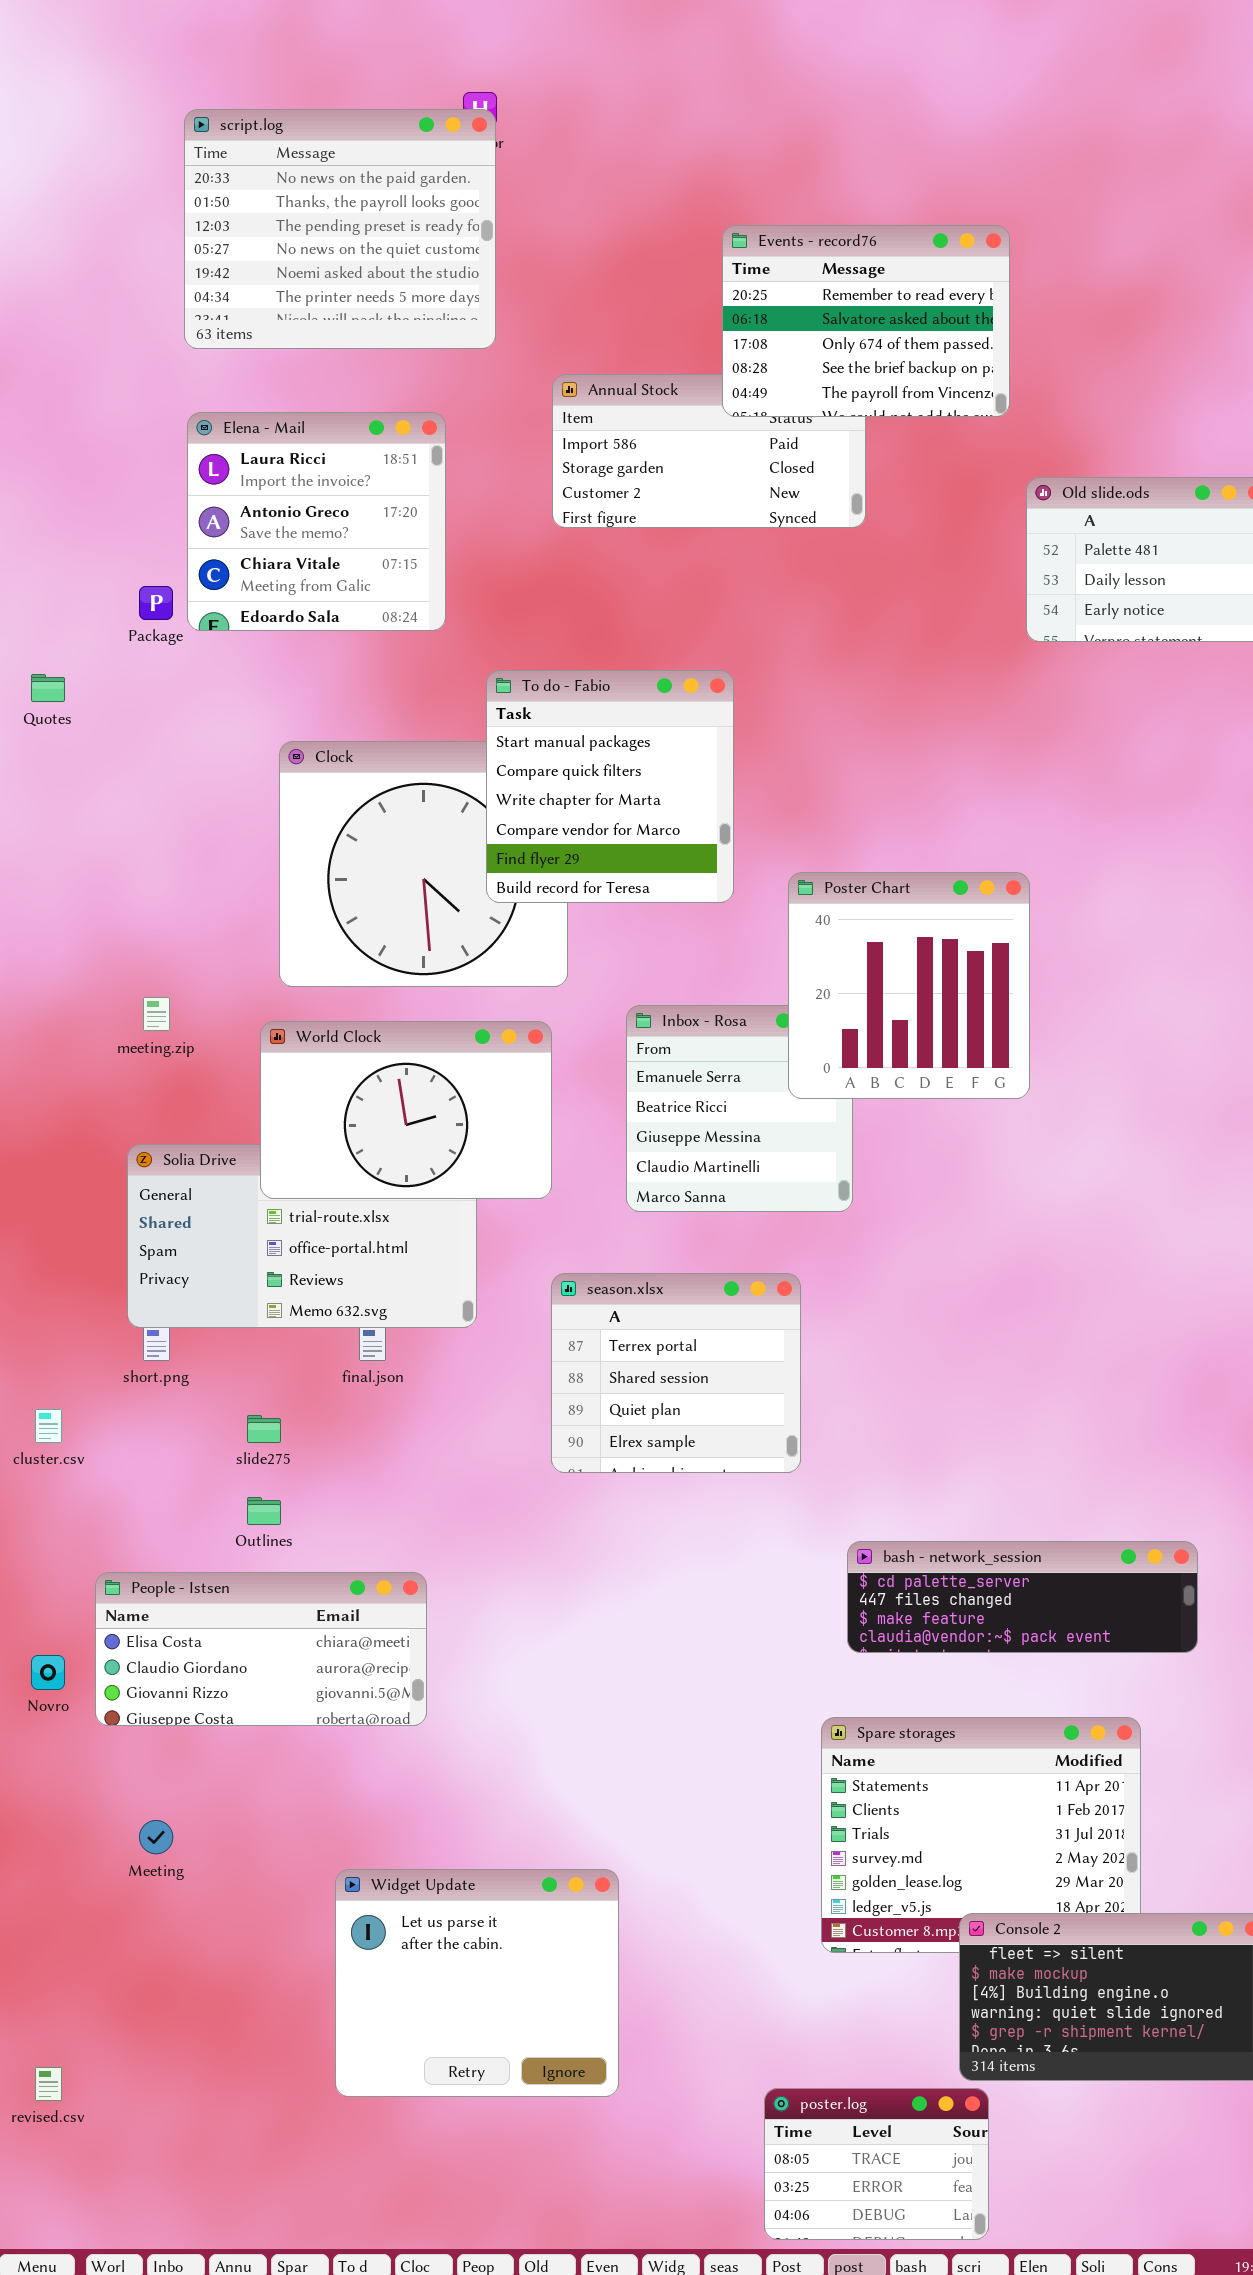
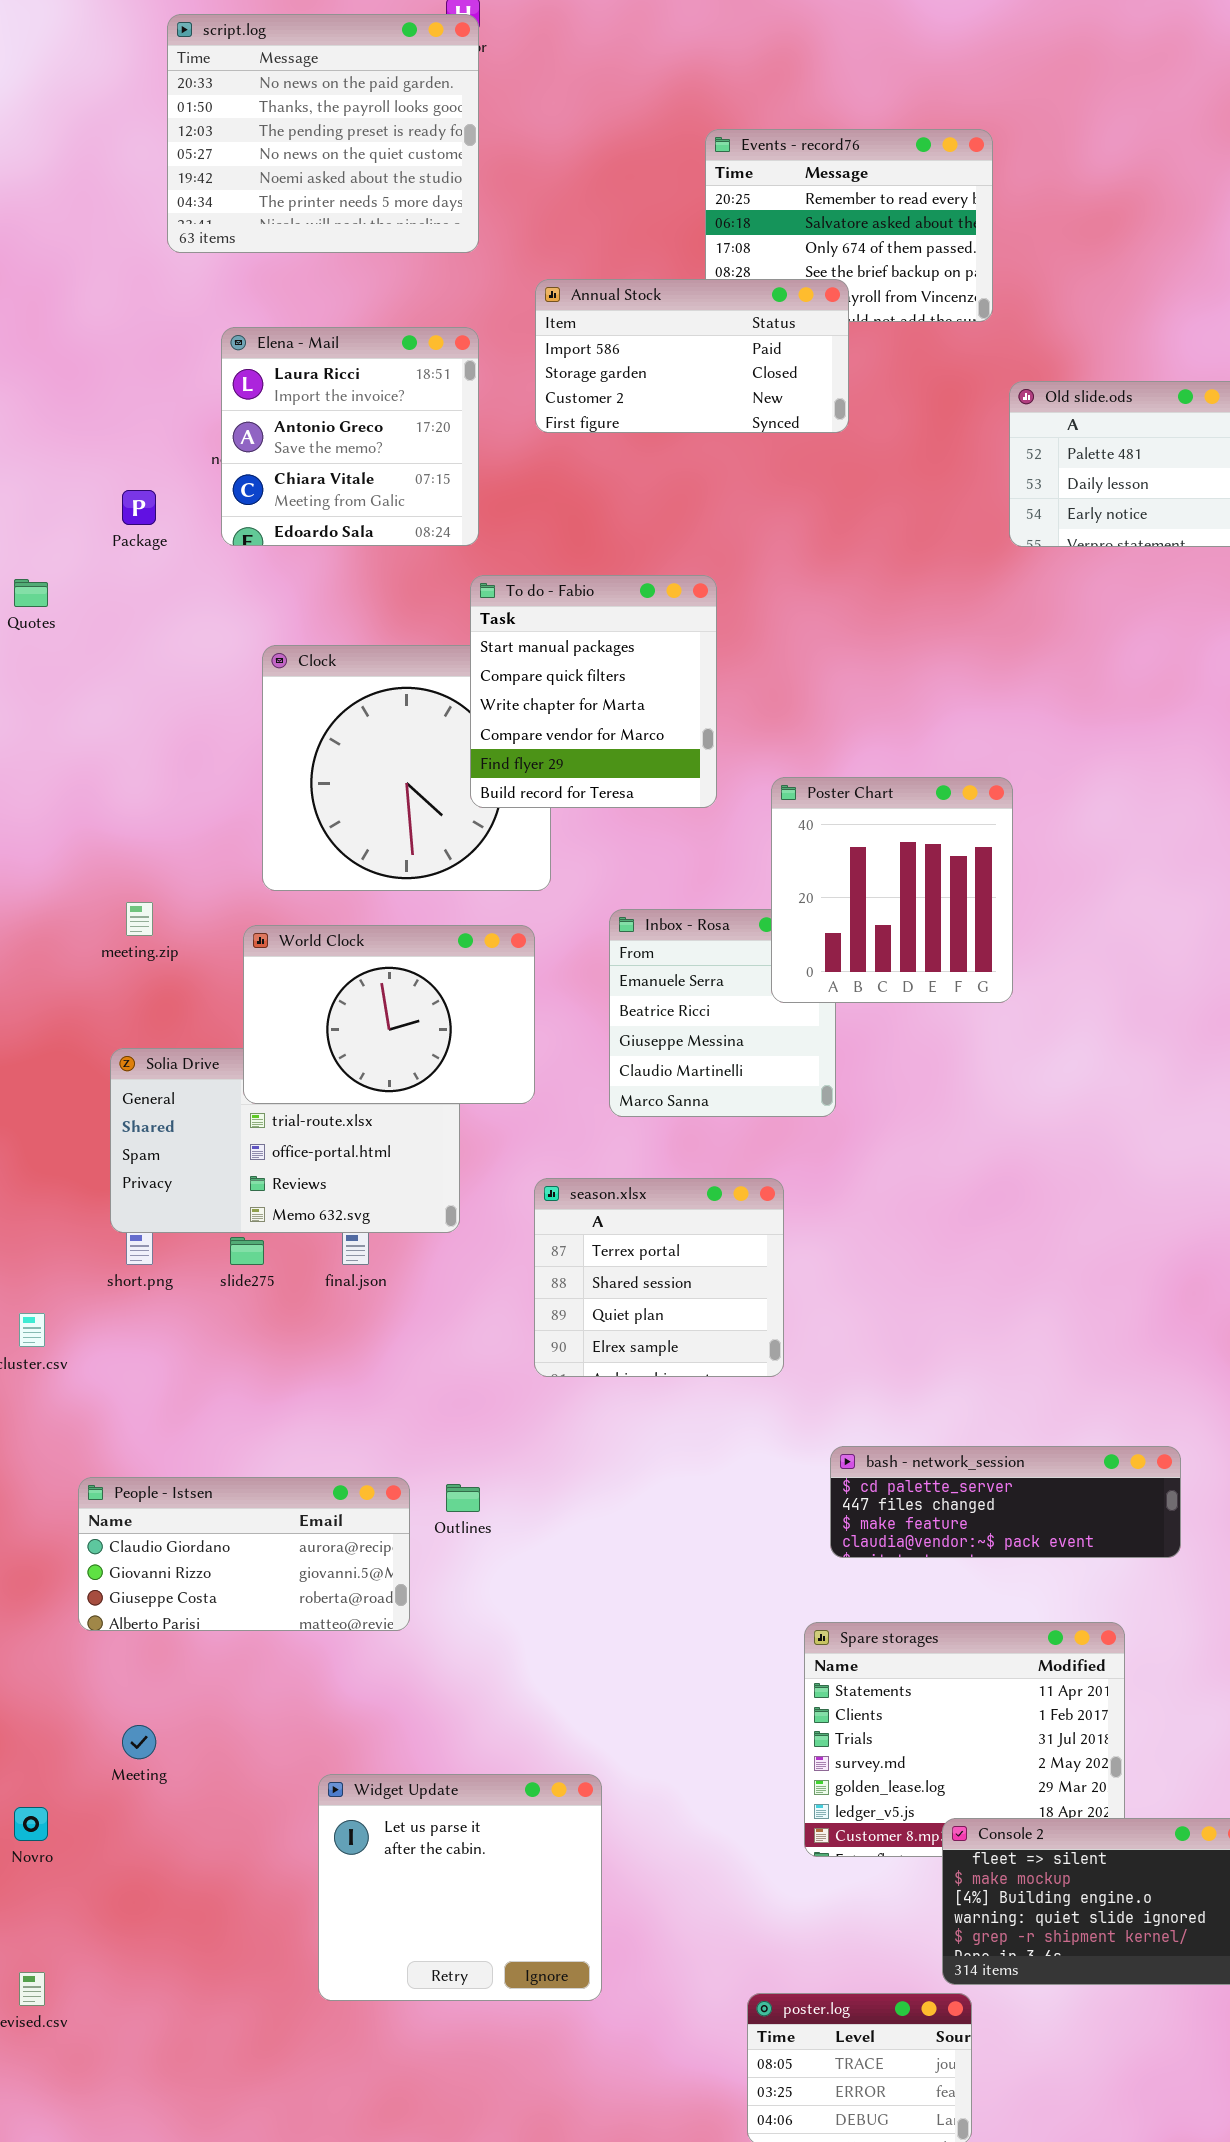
Annual Stock: [552,374,866,528] -> [535,279,849,433], raised
Elena - Mail: [187,412,446,631] -> [221,327,479,546], moved
slide275: [247,1415,281,1443] -> [230,1237,264,1265], moved
Outlines: [247,1497,281,1525] -> [446,1484,480,1512], moved
People - Istsen: [95,1572,427,1726] -> [78,1477,410,1631], scrolled down 1 row
Novro: [31,1655,65,1690] -> [14,1807,48,1841], moved

